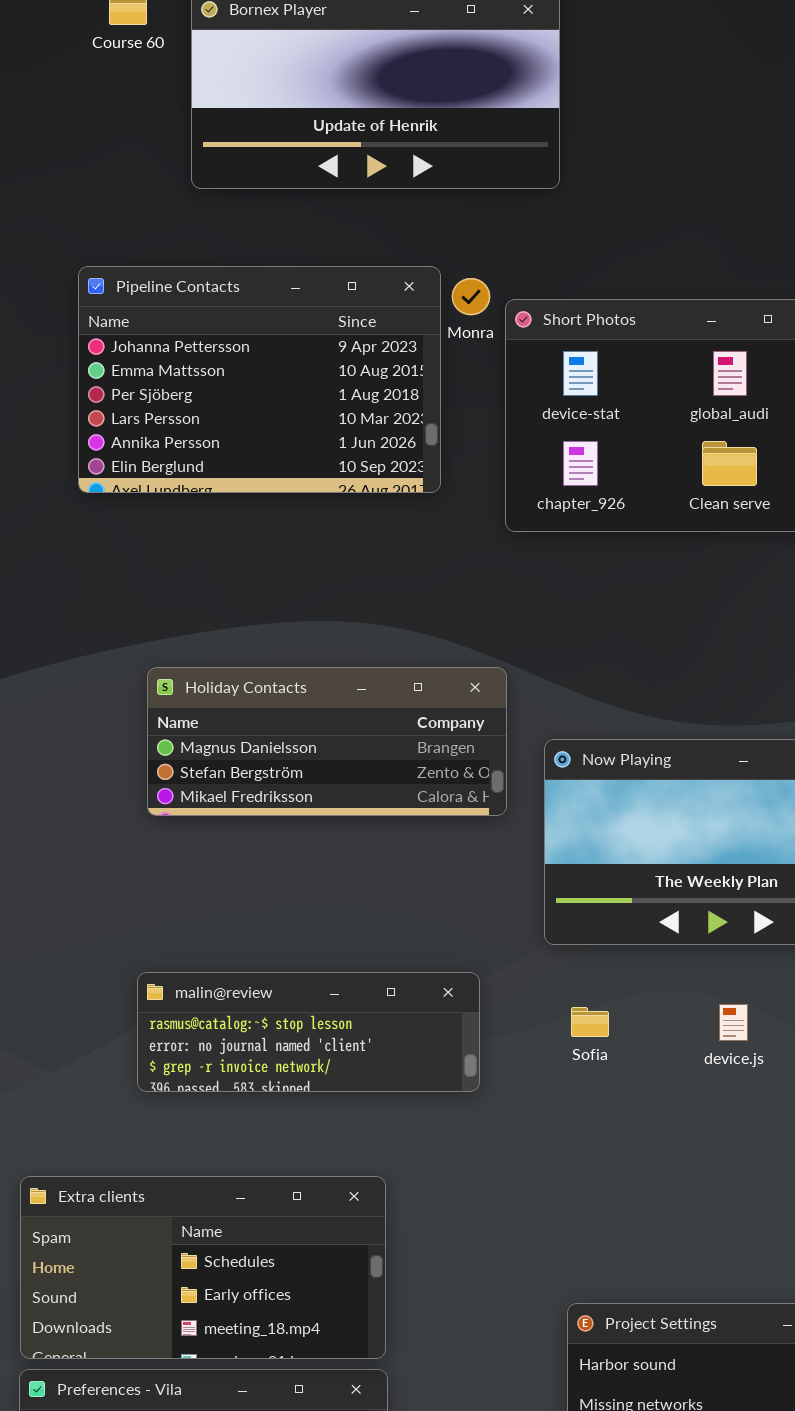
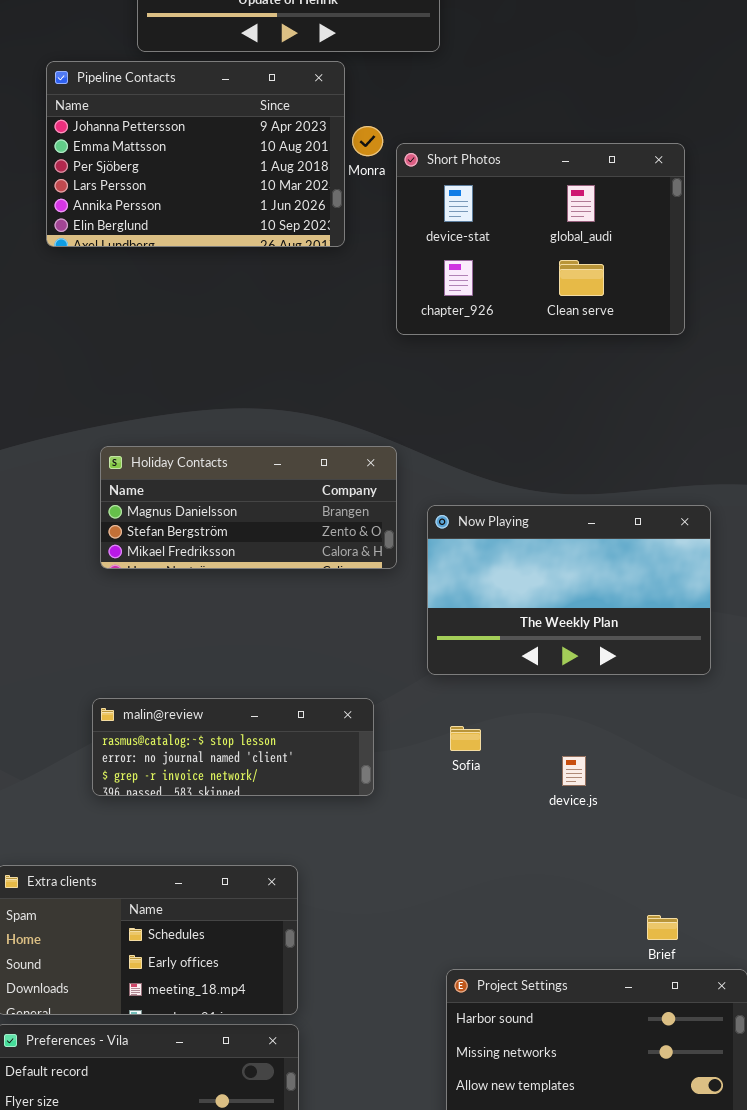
Pipeline Contacts: [78,266,441,493] -> [46,61,345,247], moved
device.js: [719,1004,748,1041] -> [562,756,586,786], moved

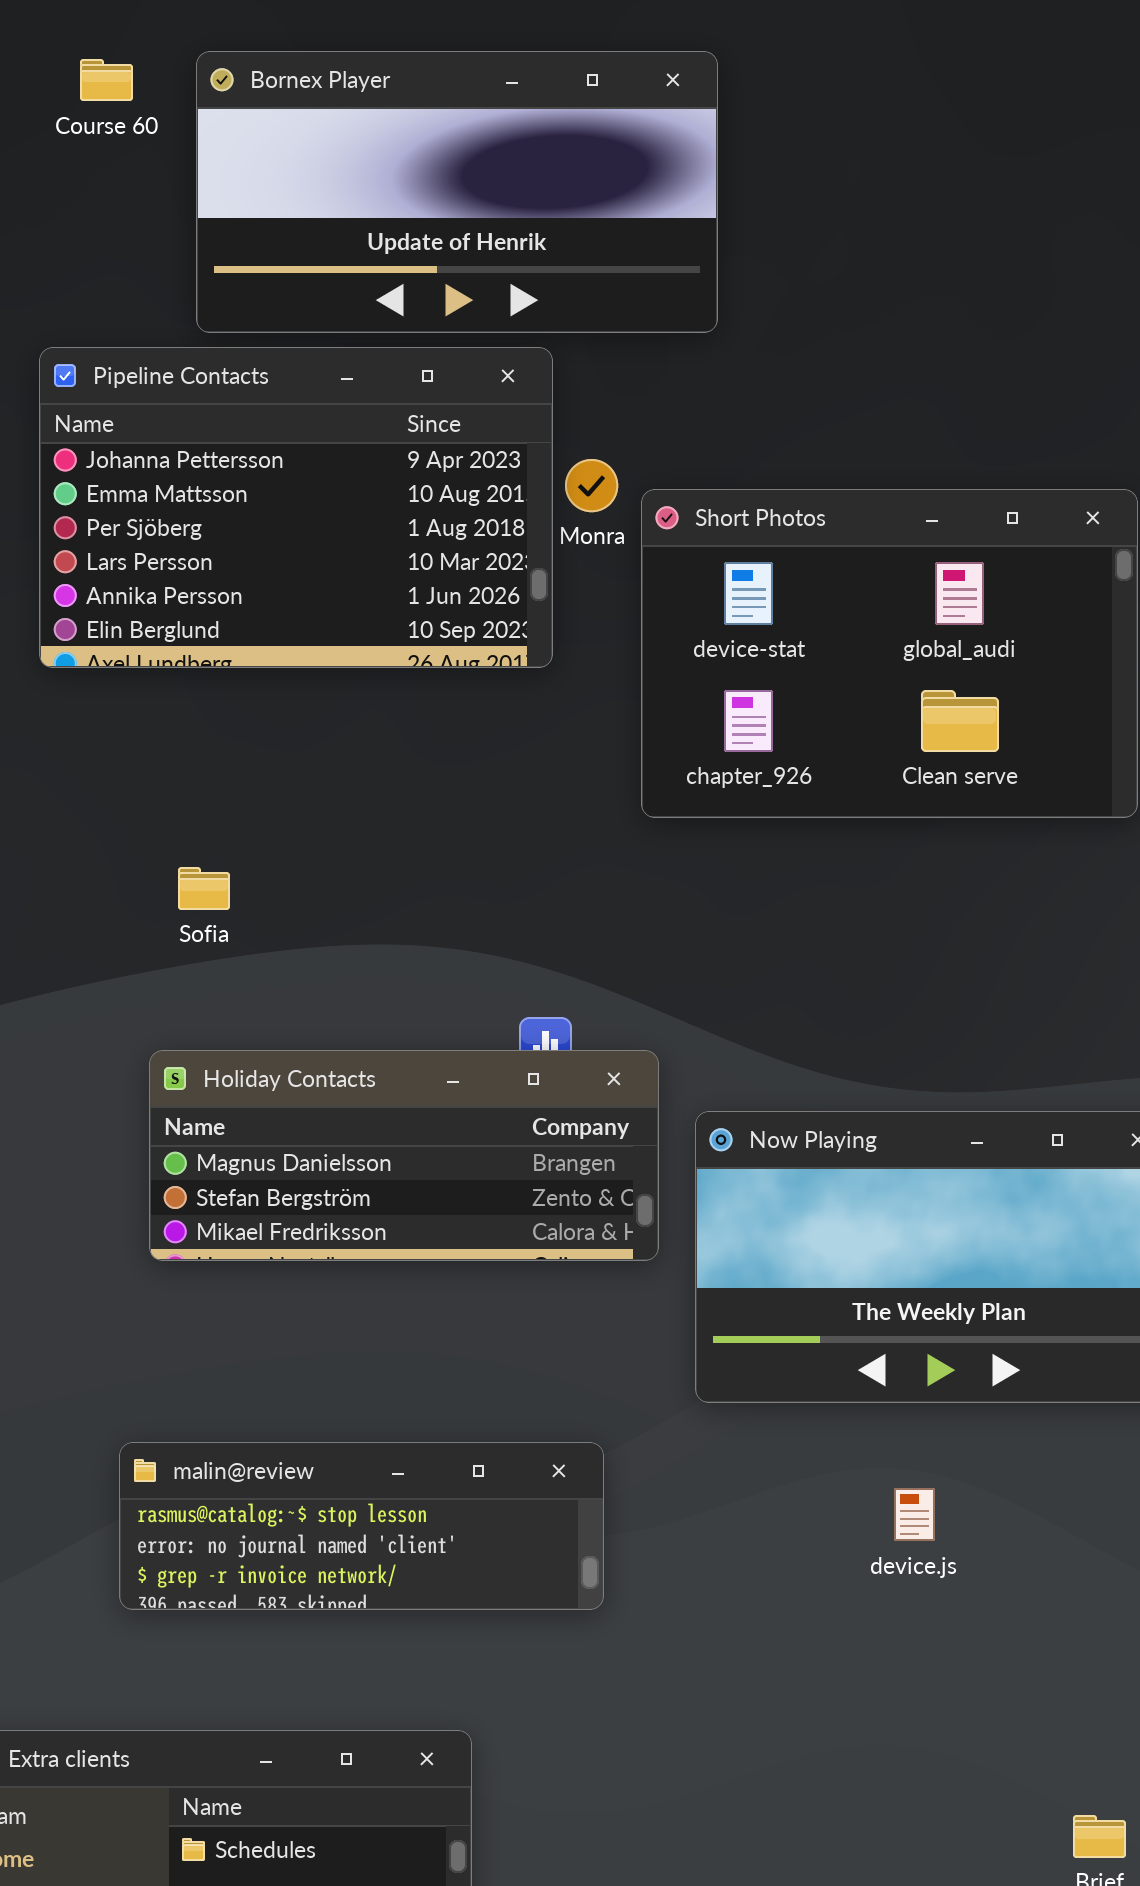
Holiday Contacts: [100,446,397,569] -> [149,1050,659,1261], moved
Sofia: [450,726,481,751] -> [178,867,230,910], moved
device.js: [562,756,586,786] -> [894,1488,935,1541], moved

